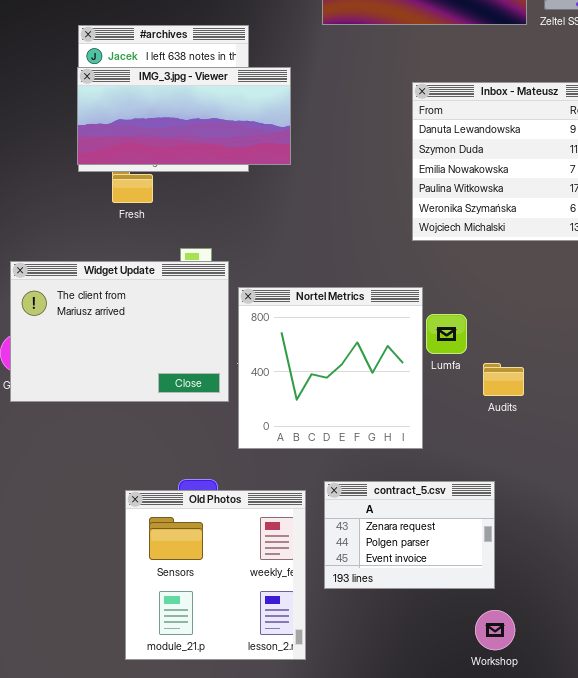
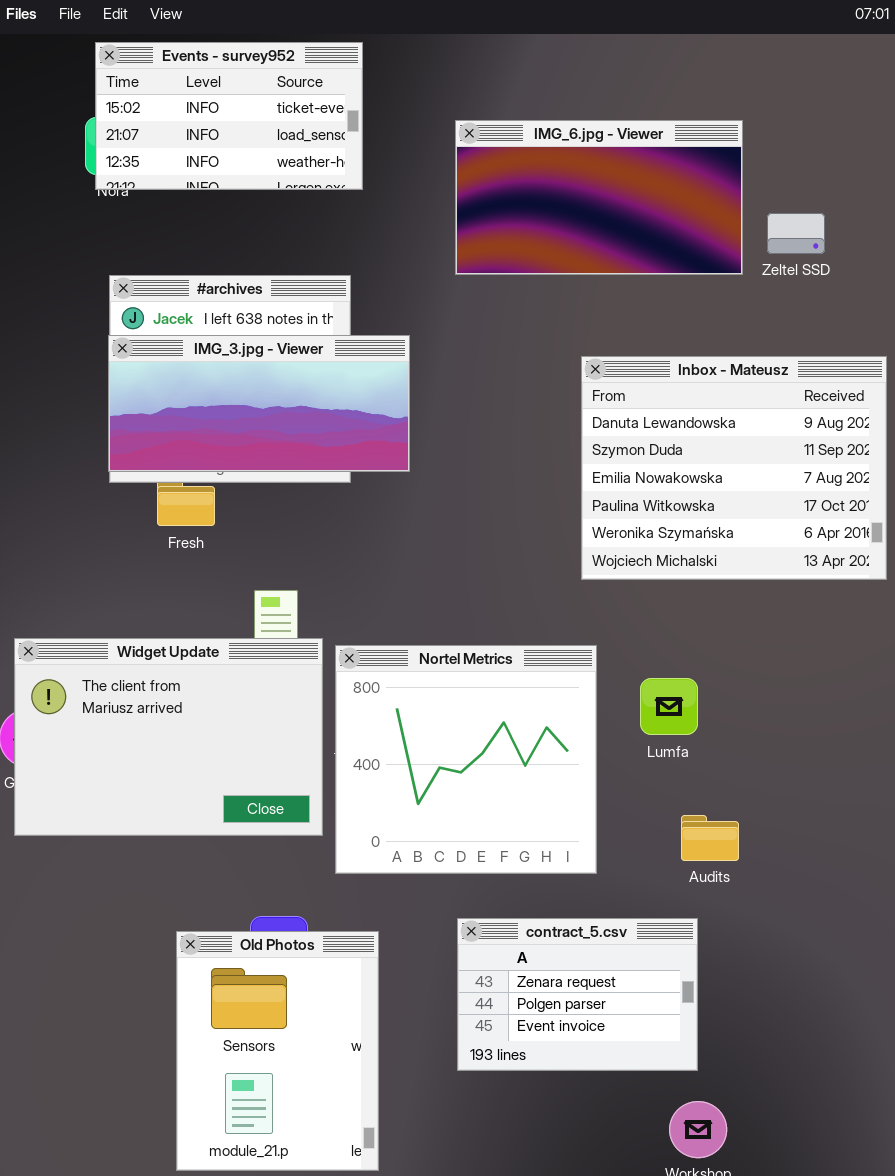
Widget Update: [10,261,229,402] -> [14,638,323,836], moved
Lumfa: [426,314,467,354] -> [640,678,698,735], moved
Audits: [483,363,524,396] -> [681,815,739,861], moved
Old Photos: [125,490,306,660] -> [176,931,379,1171], resized

